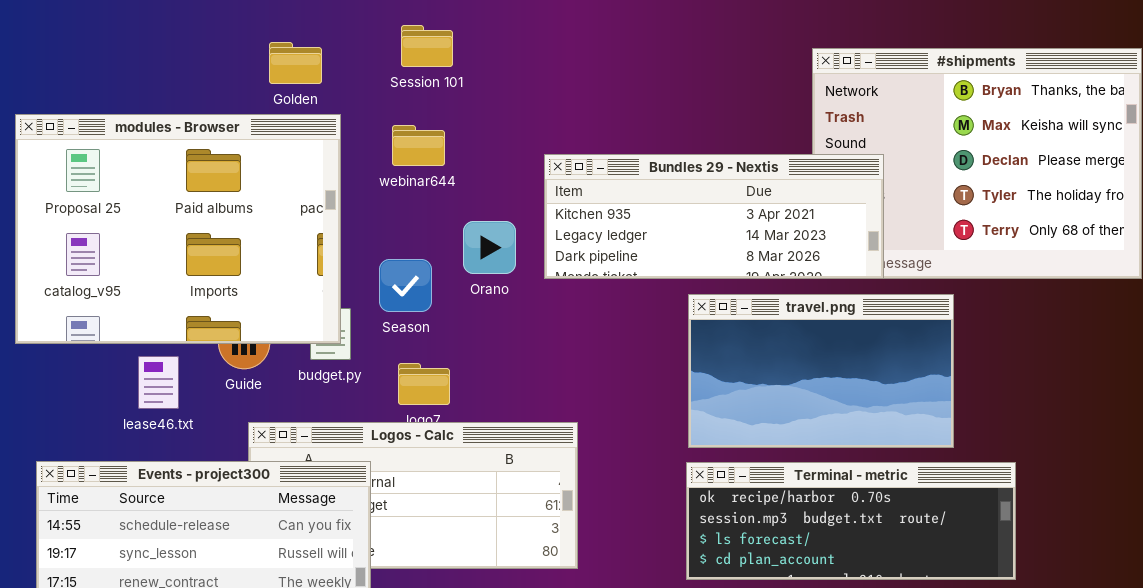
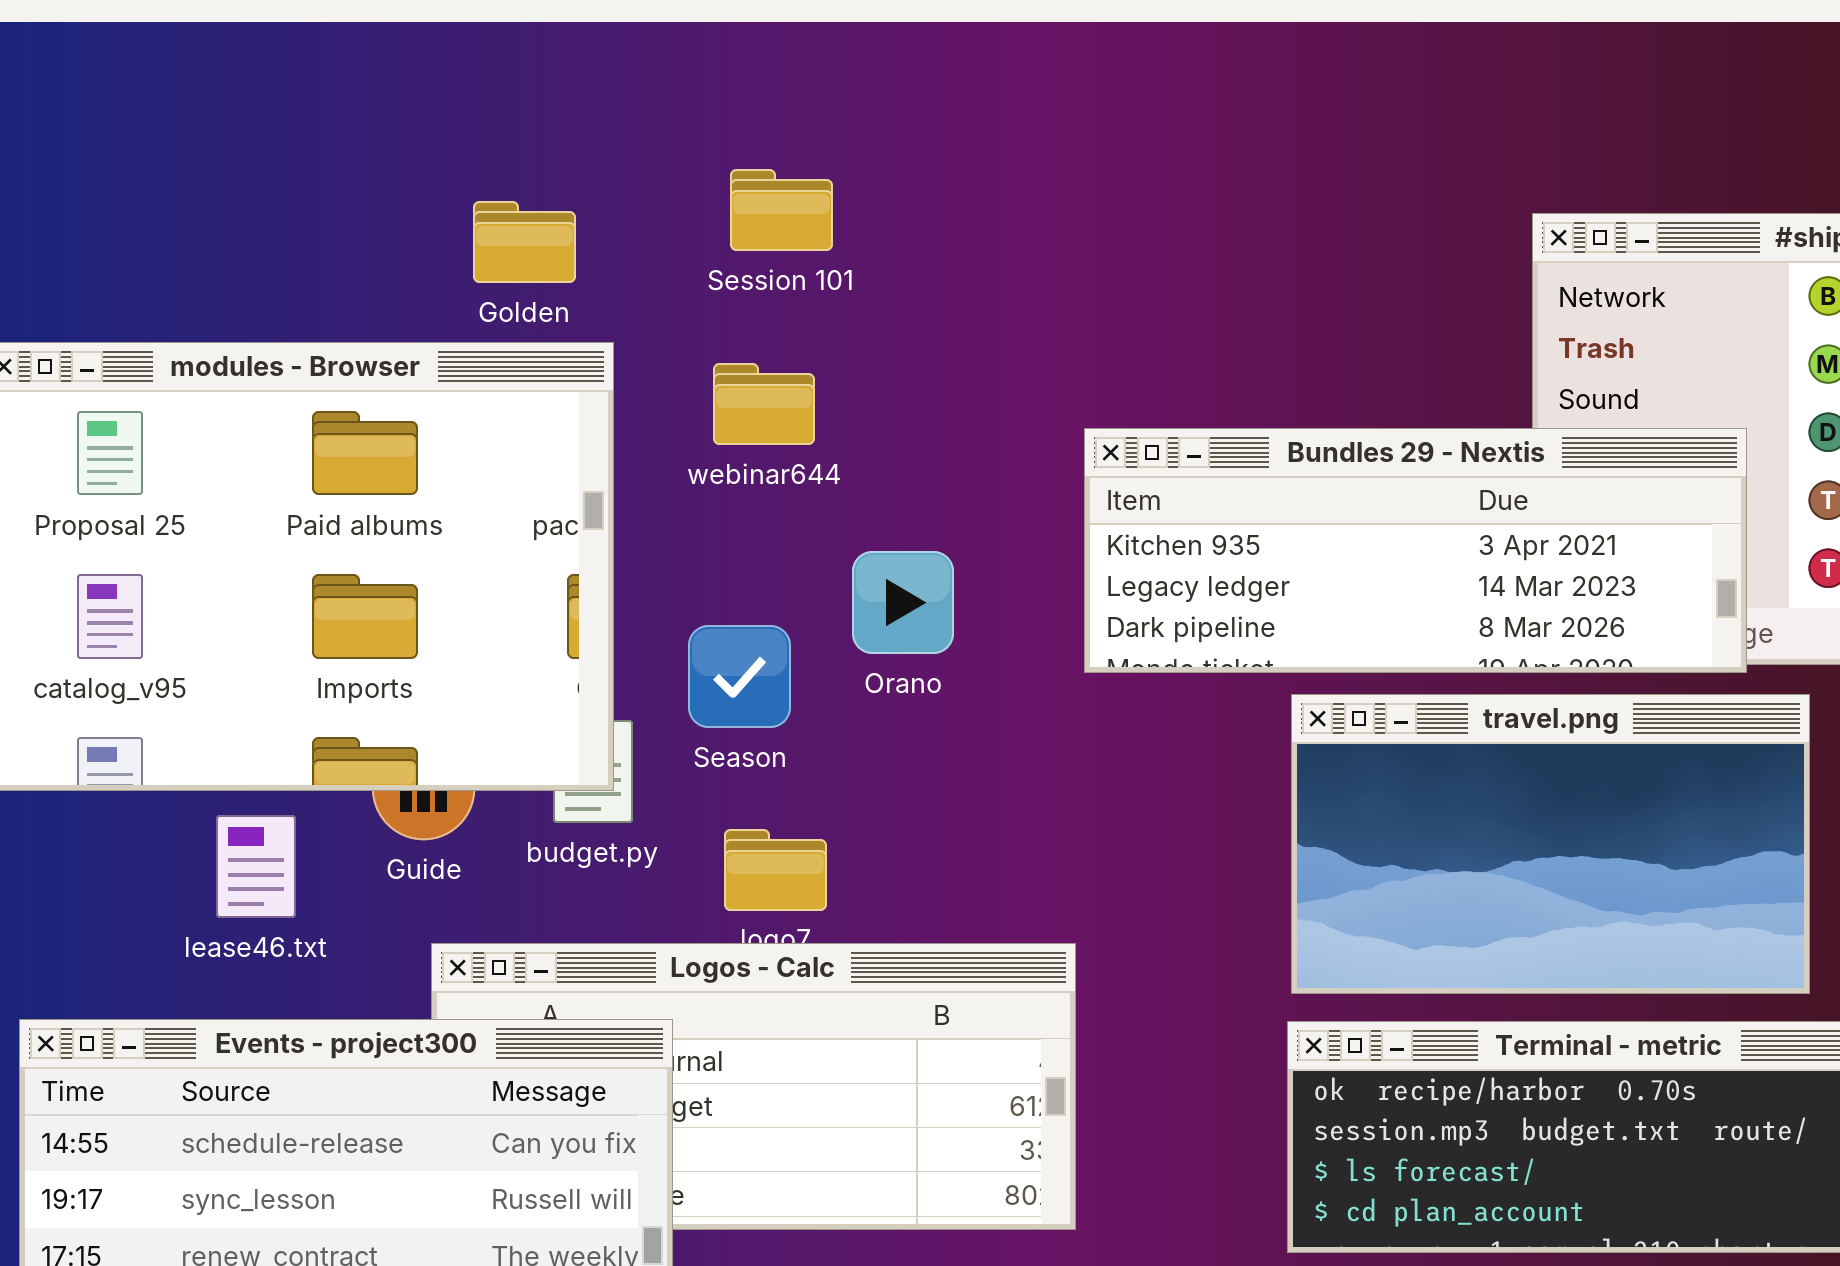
Bundles 29 - Nextis: [544,154,884,279] -> [1084,428,1747,673], moved

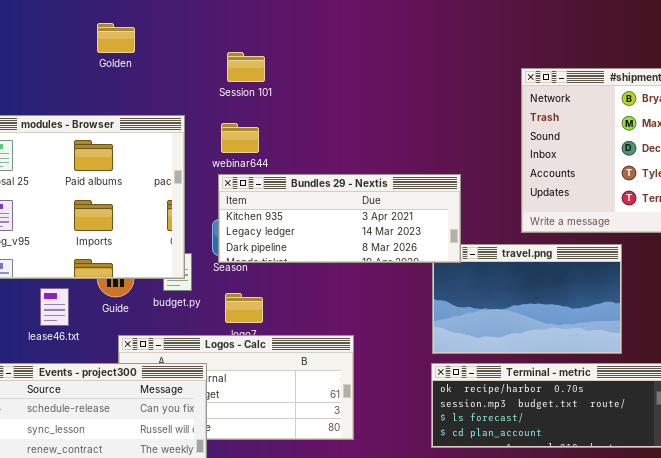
Golden: [473,201,576,283] -> [97,23,135,53], moved
Bundles 29 - Nextis: [1084,428,1747,673] -> [218,174,461,263], moved

